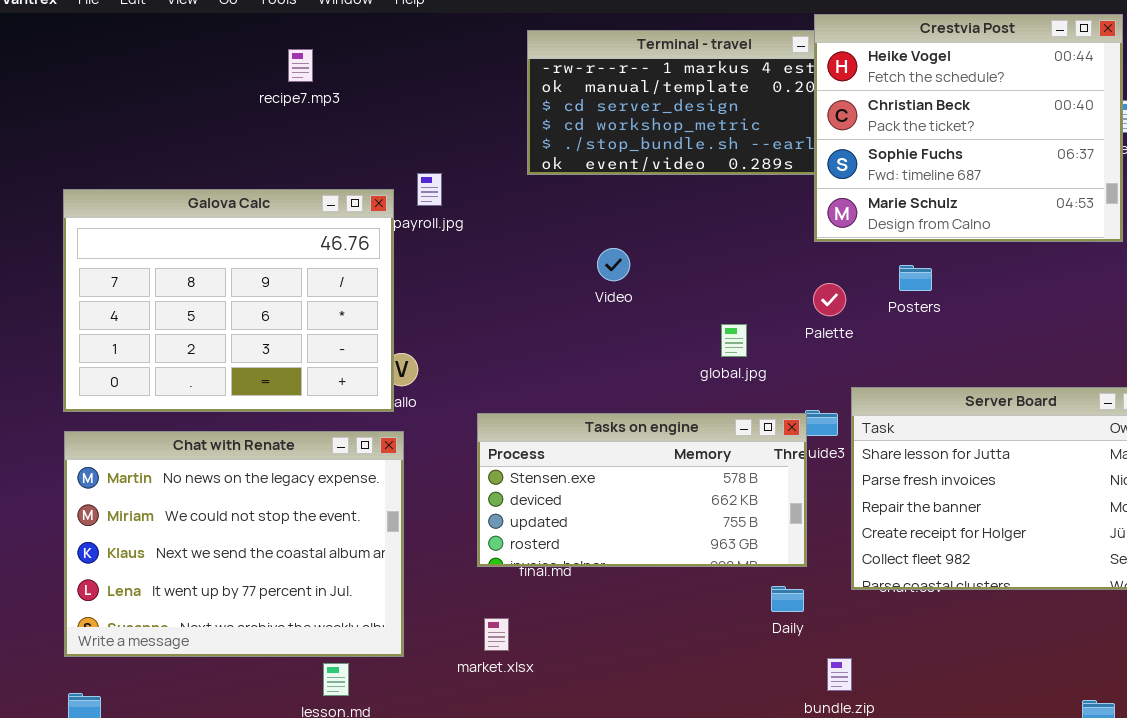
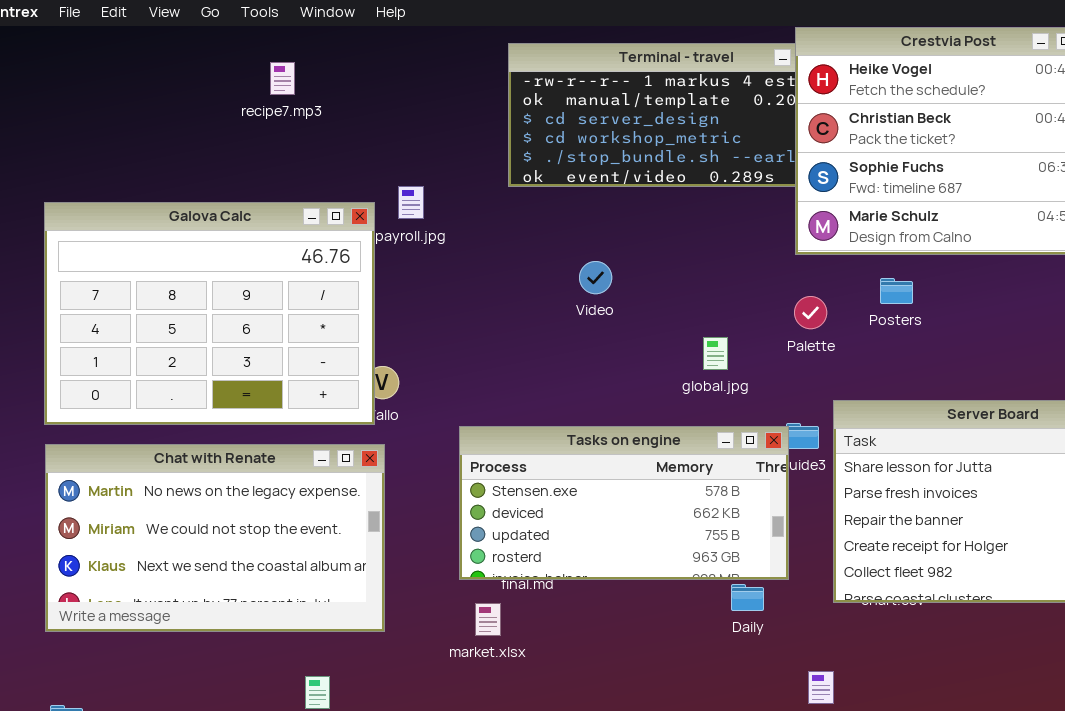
Chat with Renate: [64,431,404,657] -> [45,444,385,632], resized
Daily: [771,586,804,612] -> [731,584,764,611], moved
market.xlsx: [484,618,509,651] -> [475,603,501,636], moved

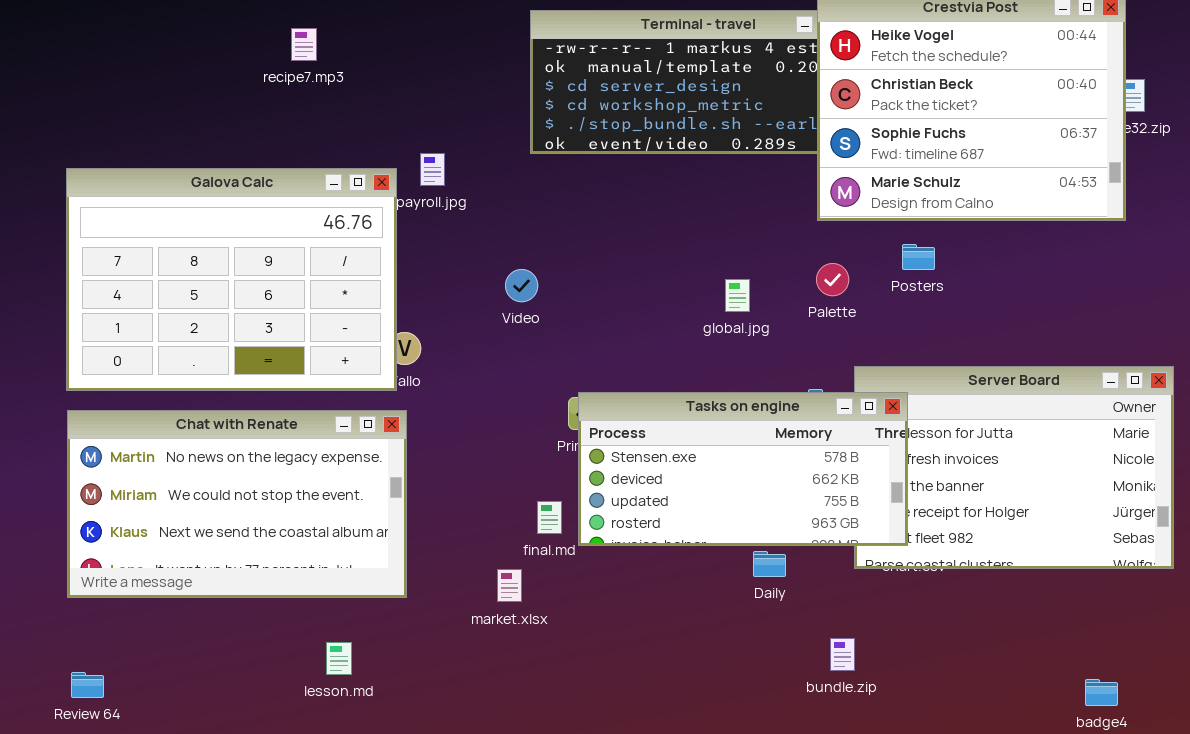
Video: [579,261,612,294] -> [505,269,538,302], moved
global.jpg: [703,337,728,370] -> [725,279,750,312], moved
Tasks on engine: [459,426,789,580] -> [578,392,908,546], moved

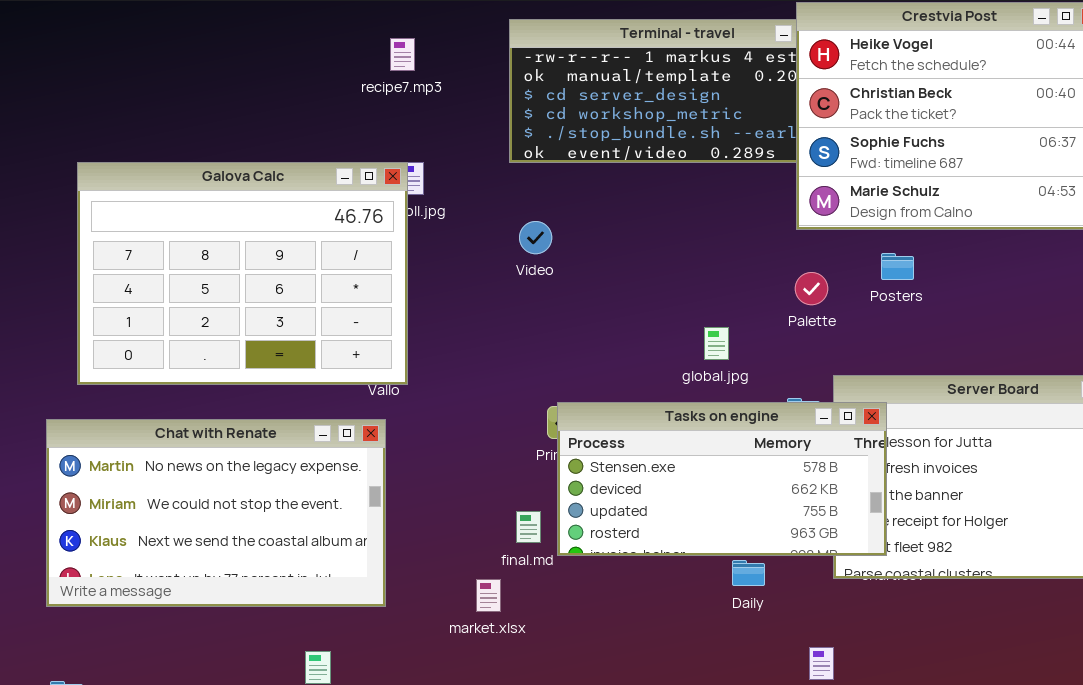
recipe7.mp3: [291,28,317,61] -> [390,38,415,71], moved
Galova Calc: [66,168,397,391] -> [77,162,408,385], moved
Video: [505,269,538,302] -> [519,221,552,254], moved
global.jpg: [725,279,750,312] -> [704,327,729,360], moved

